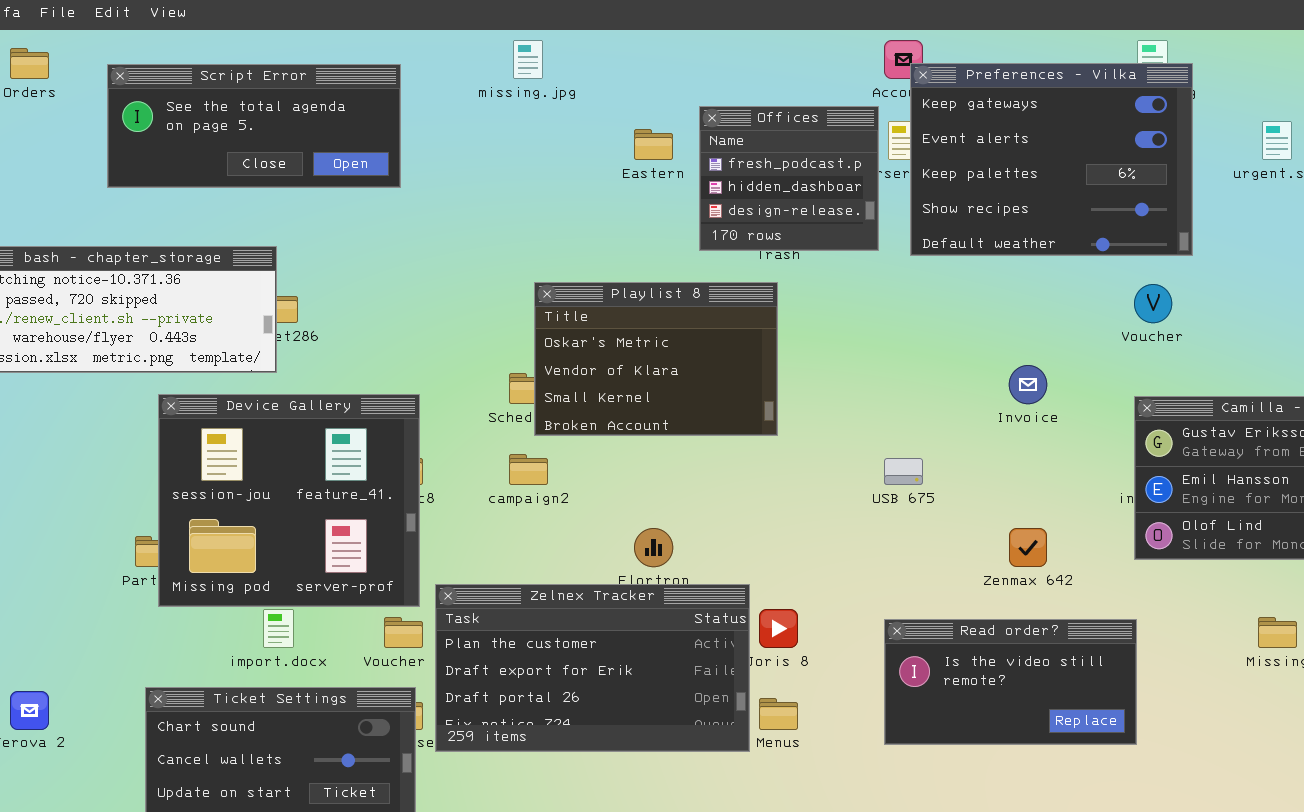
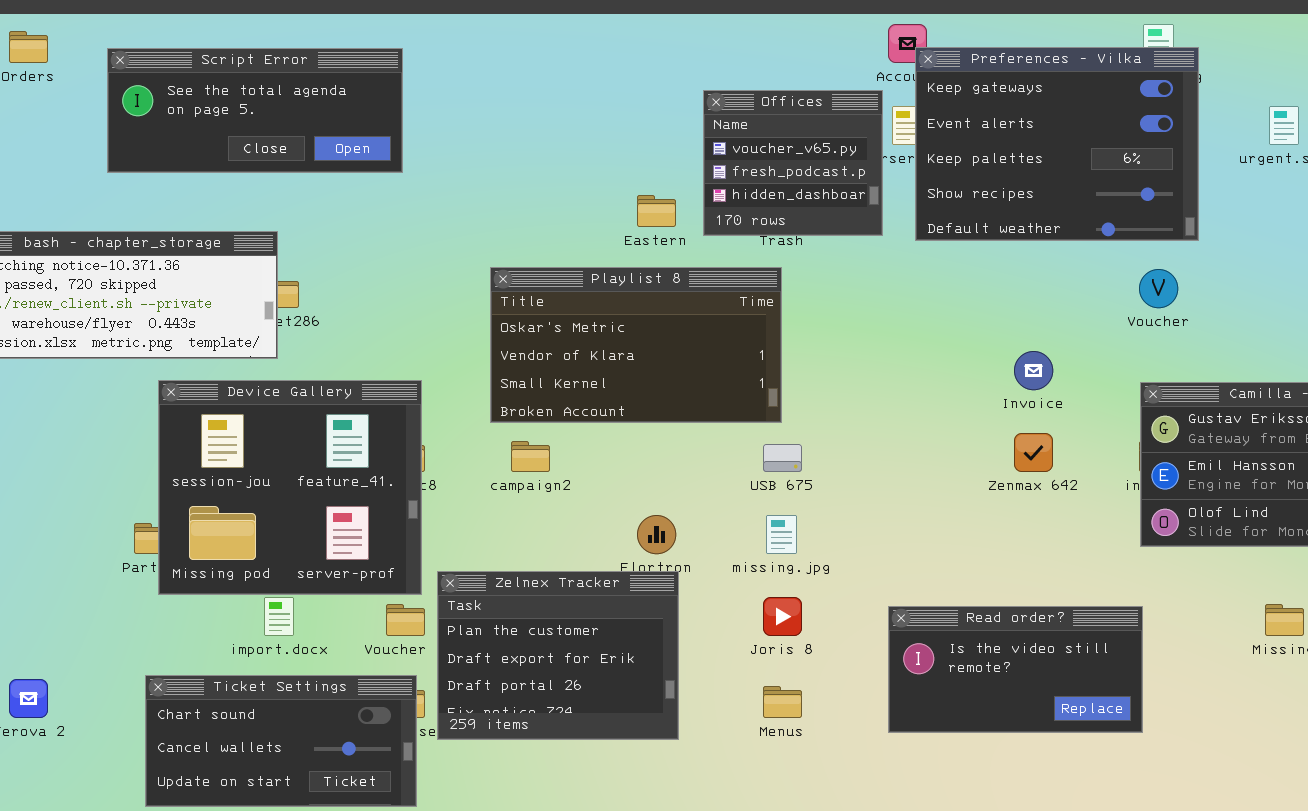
missing.jpg: [513,40,543,79] -> [766,515,797,554], moved
Offices: [699,106,879,251] -> [703,90,883,236], scrolled up 1 row
Eastern: [634,129,673,160] -> [637,195,676,227], moved
Playlist 8: [534,282,778,436] -> [490,267,782,423], resized
USB 675: [884,458,923,485] -> [763,444,802,472], moved
Zenmax 642: [1009,528,1047,567] -> [1014,433,1053,472], moved
Zelnex Tracker: [435,584,750,752] -> [437,571,679,740], resized

